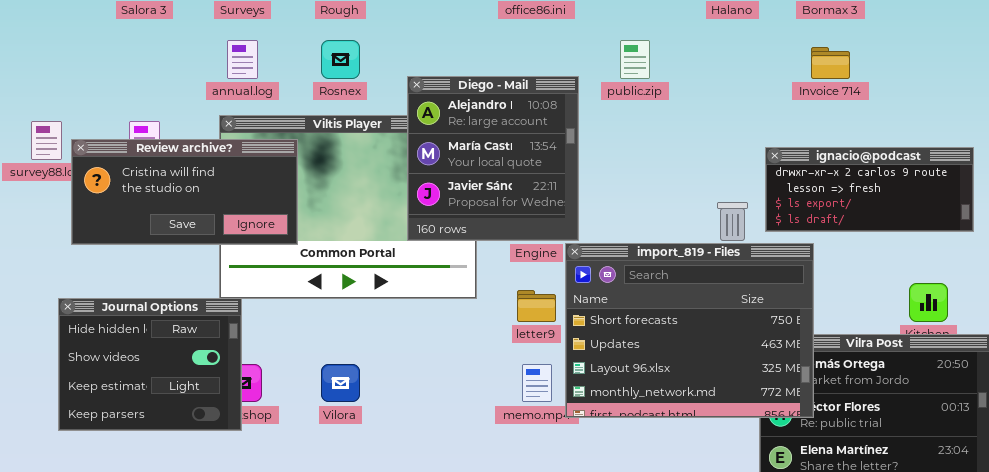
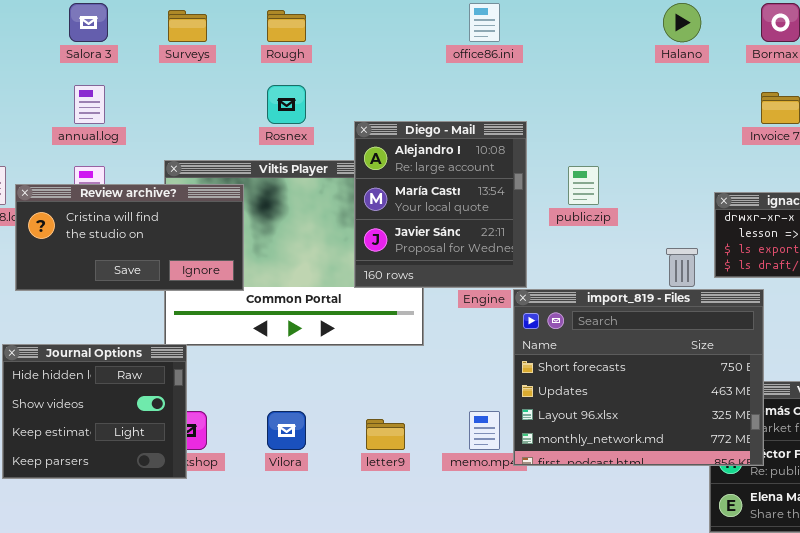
annual.log: [227,40,258,79] -> [74,85,105,124], moved
public.zip: [620,40,650,79] -> [568,166,599,205], moved
letter9: [517,290,556,322] -> [366,419,405,450], moved

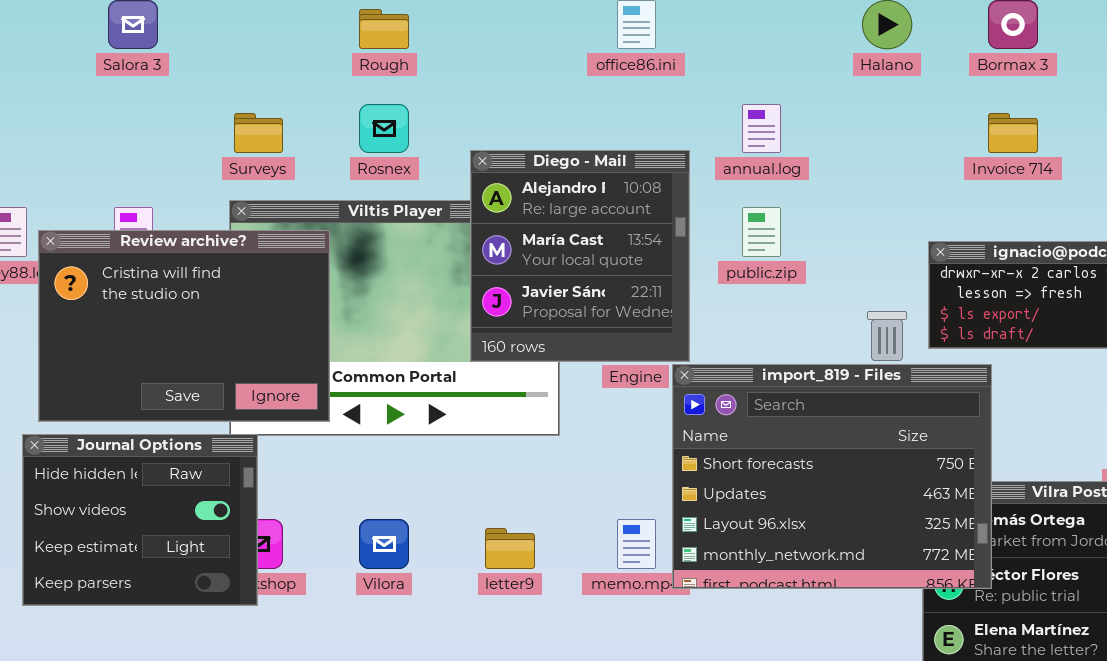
Surveys: [168,10,207,42] -> [234,113,283,153], moved
annual.log: [74,85,105,124] -> [742,104,781,153], moved
Review archive?: [15,184,244,291] -> [38,230,330,422], resized

